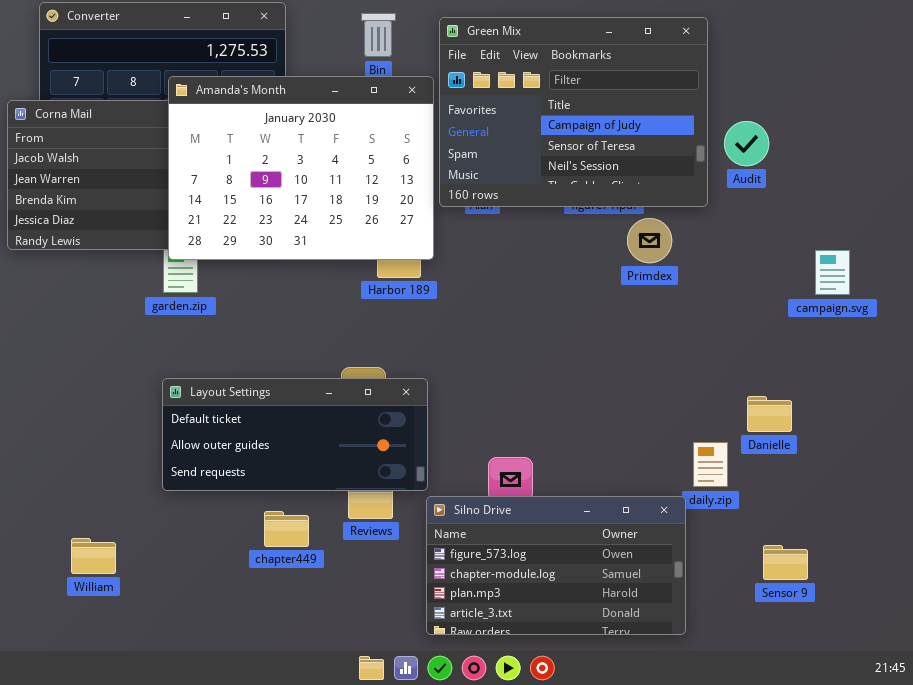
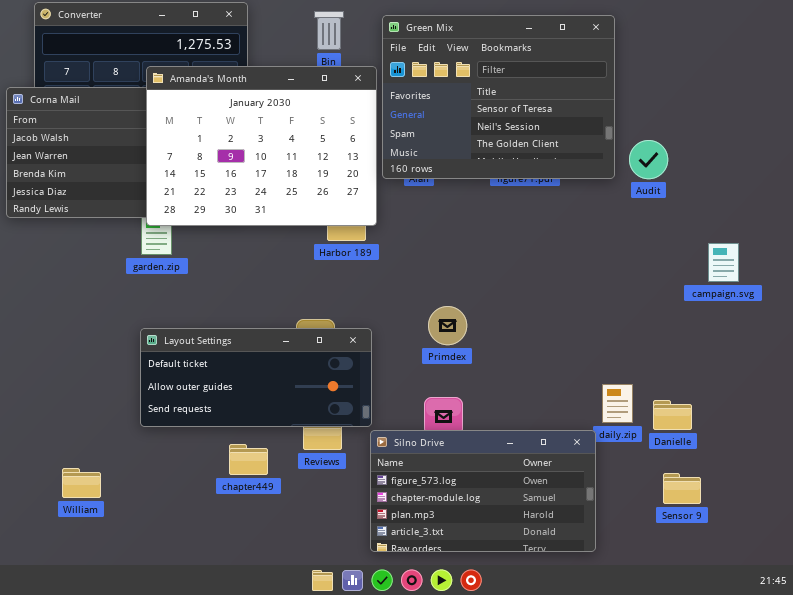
Green Mix: [439,17,708,207] -> [382,15,615,179], scrolled down 1 row
Audit: [724,121,769,166] -> [629,140,668,179], moved
Primdex: [627,218,672,263] -> [428,306,467,345], moved
campaign.svg: [815,250,850,295] -> [708,243,739,282], moved
Danielle: [747,396,792,432] -> [653,400,692,430], moved

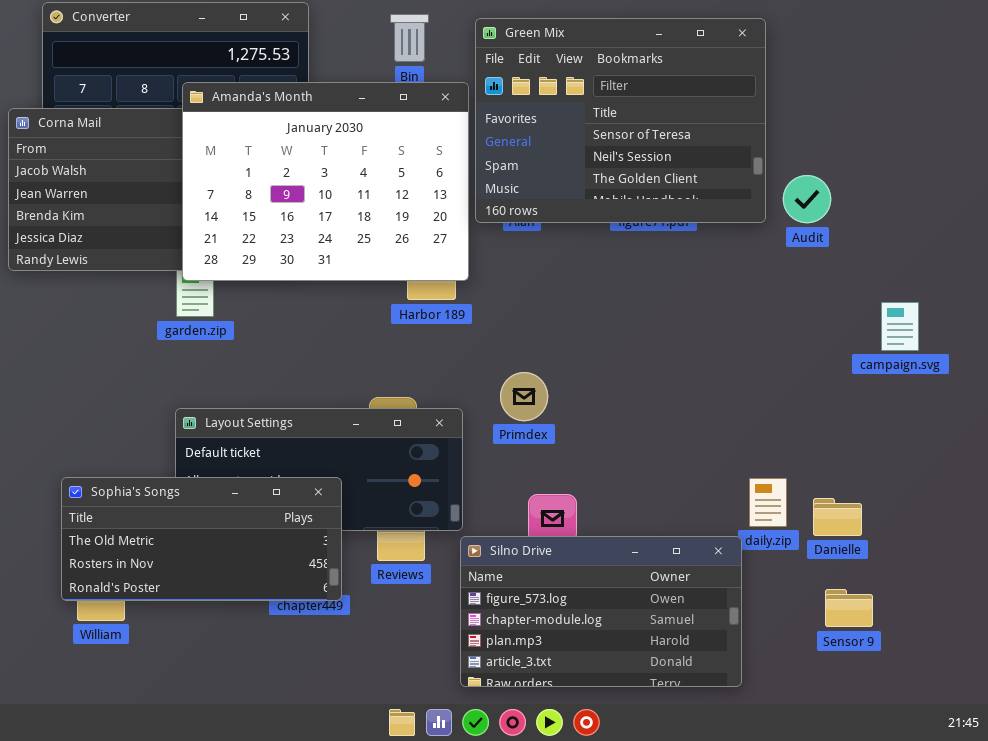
Primdex: [428,306,467,345] -> [500,372,548,421], moved
Sophia's Songs: none -> [61,477,342,601], opened

